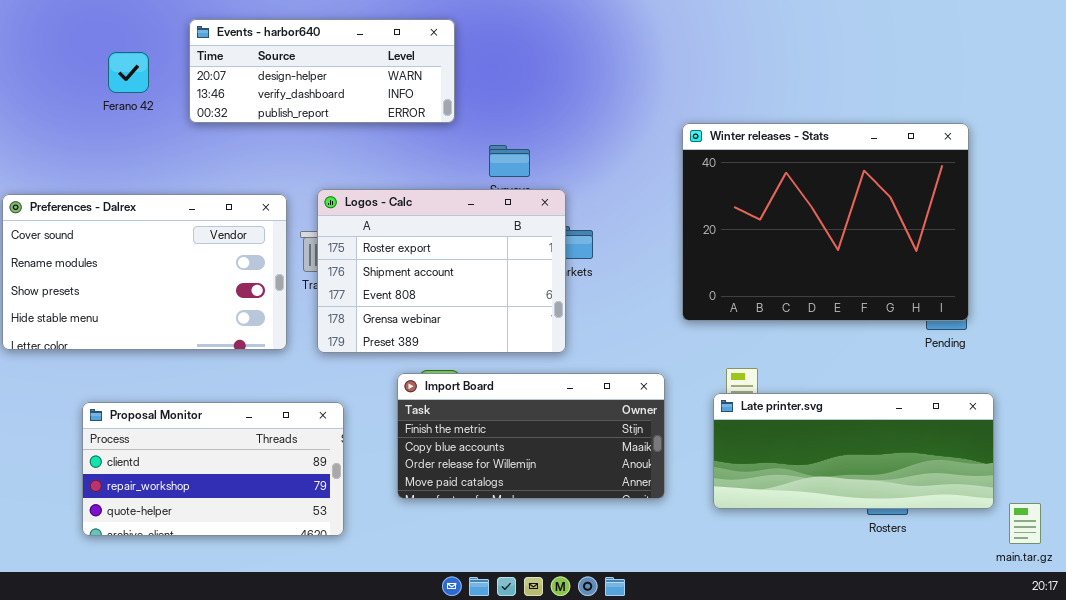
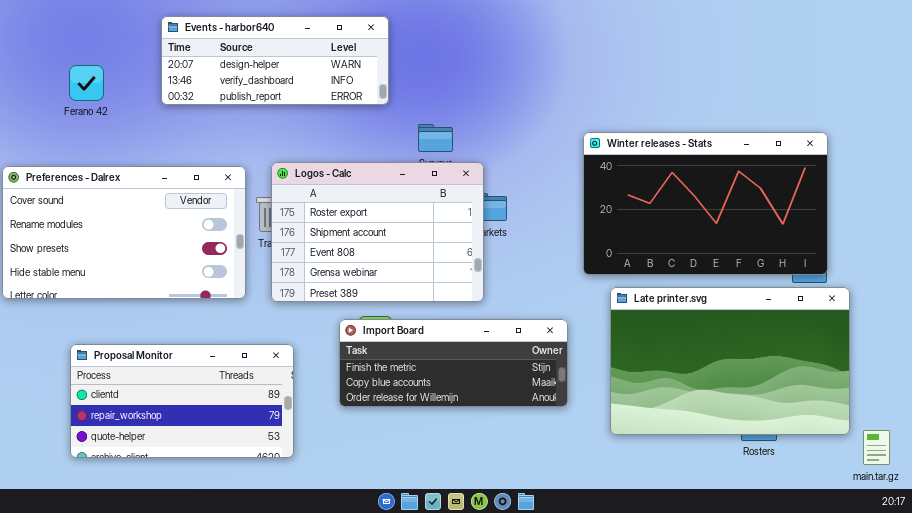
Ferano 42: [108,52,149,93] -> [69,65,104,101], moved
Winter releases - Stats: [682,123,969,321] -> [583,132,828,275], resized
Import Board: [397,373,665,499] -> [339,319,568,407], resized
Late printer.svg: [713,393,994,509] -> [610,287,850,435], resized

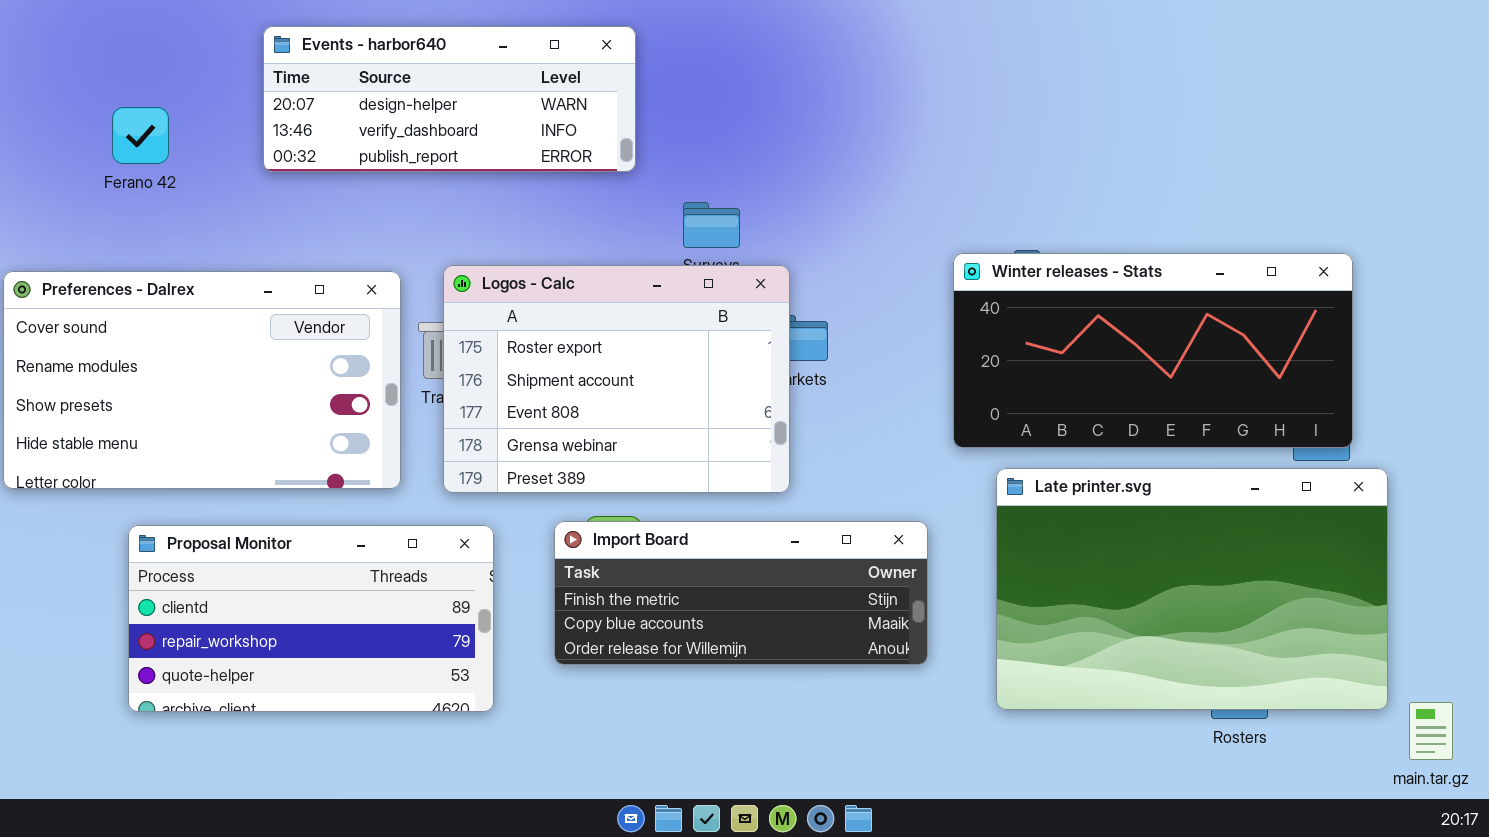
Winter releases - Stats: [583,132,828,275] -> [953,253,1353,448], resized
Proposal Monitor: [70,344,294,458] -> [128,525,494,712], moved

